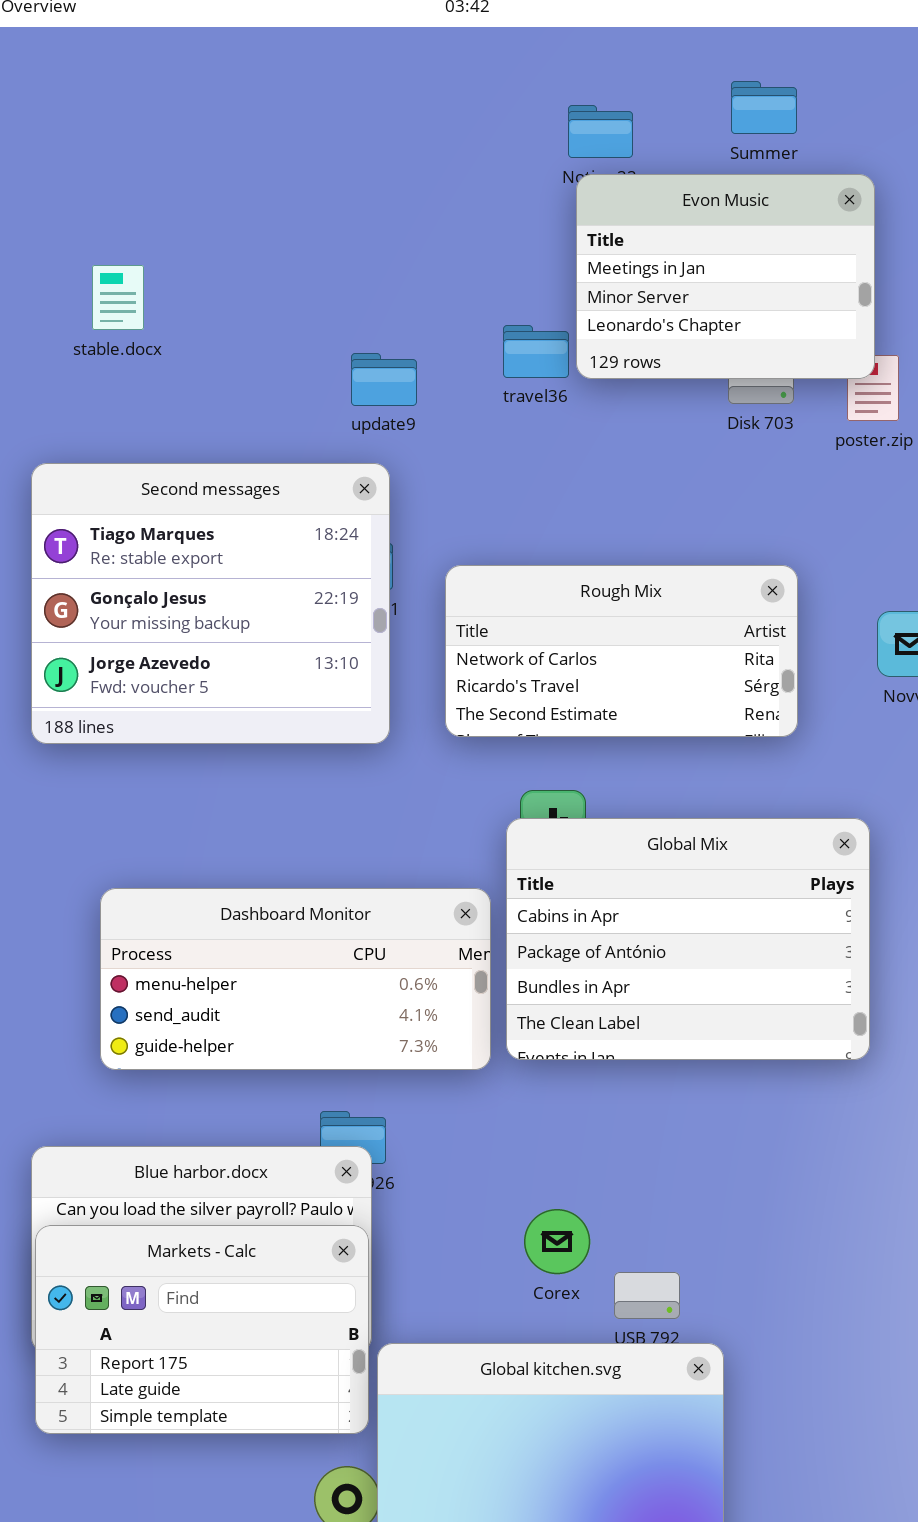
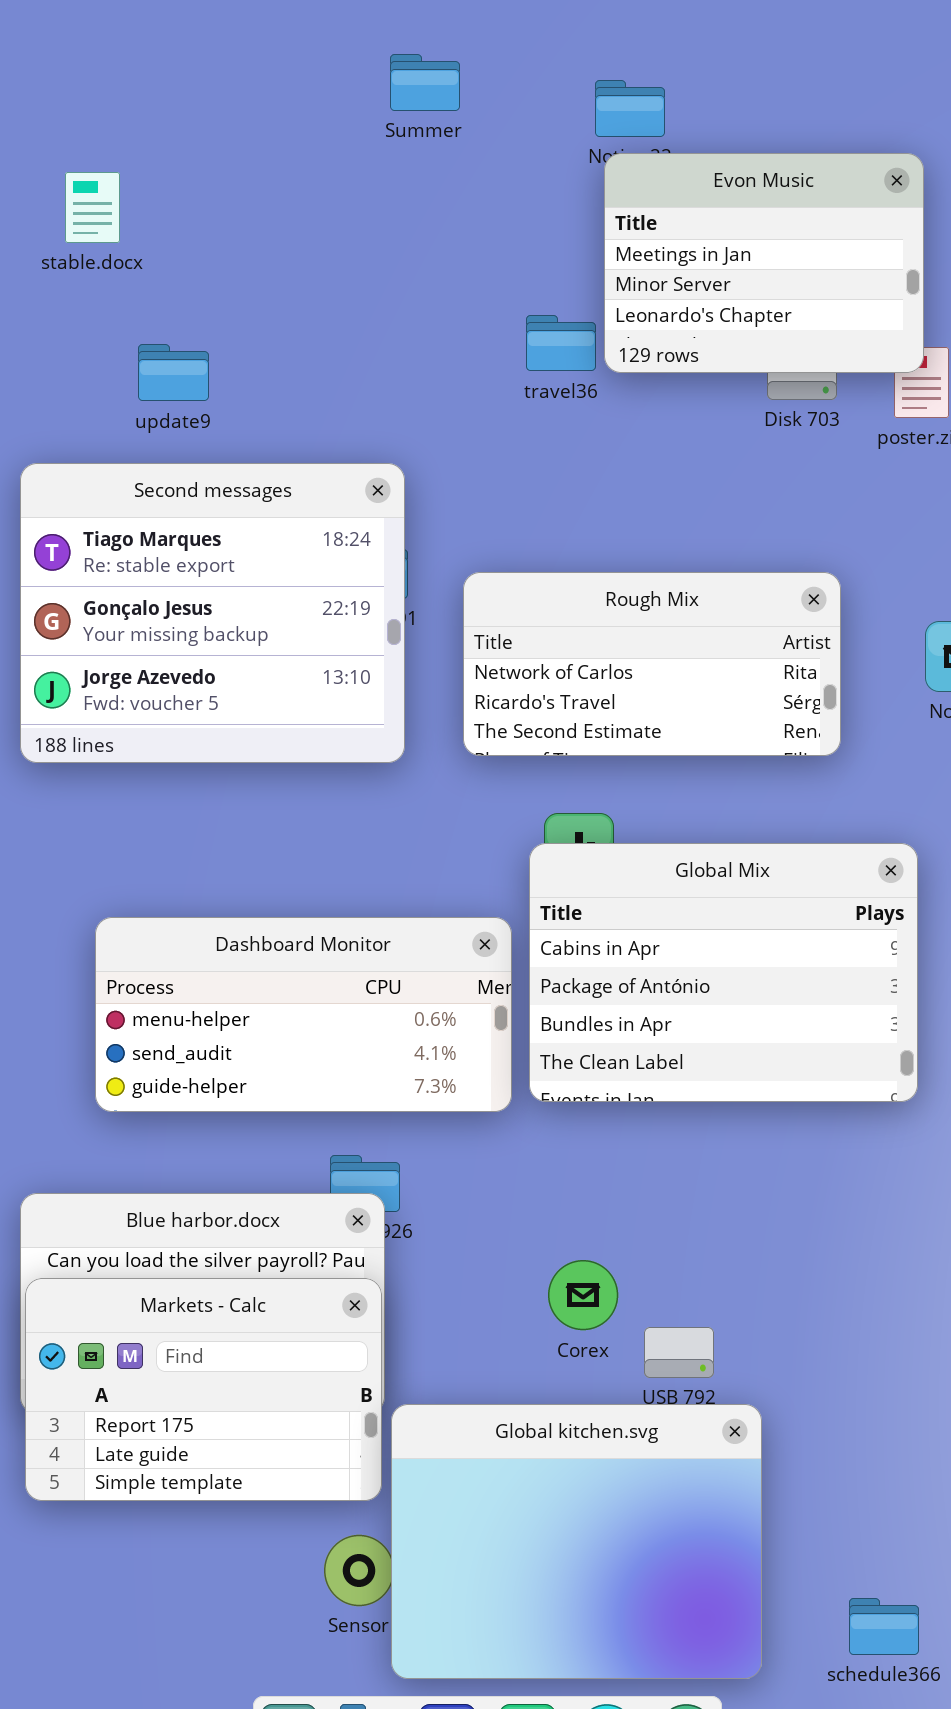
Summer: [731,81,797,134] -> [390,54,460,111], moved
stable.docx: [92,265,144,330] -> [65,172,120,243], moved
update9: [351,353,417,406] -> [138,344,209,401], moved

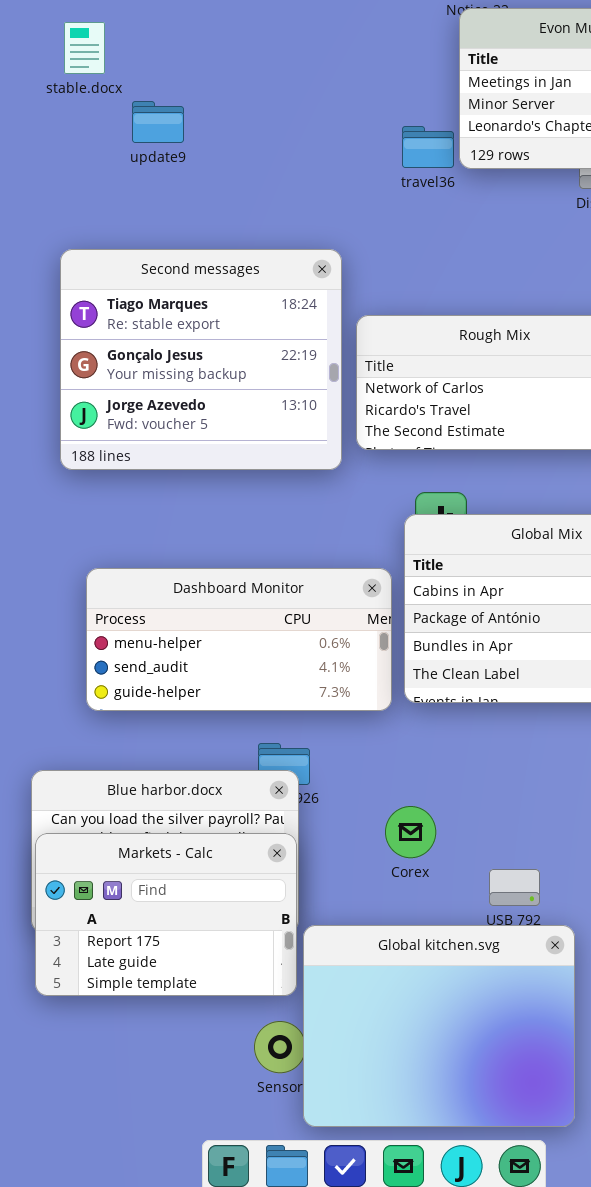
update9: [138,344,209,401] -> [132,101,184,143], moved
Second messages: [20,463,405,763] -> [60,249,342,470], moved
Corex: [548,1260,618,1330] -> [385,806,436,858], moved

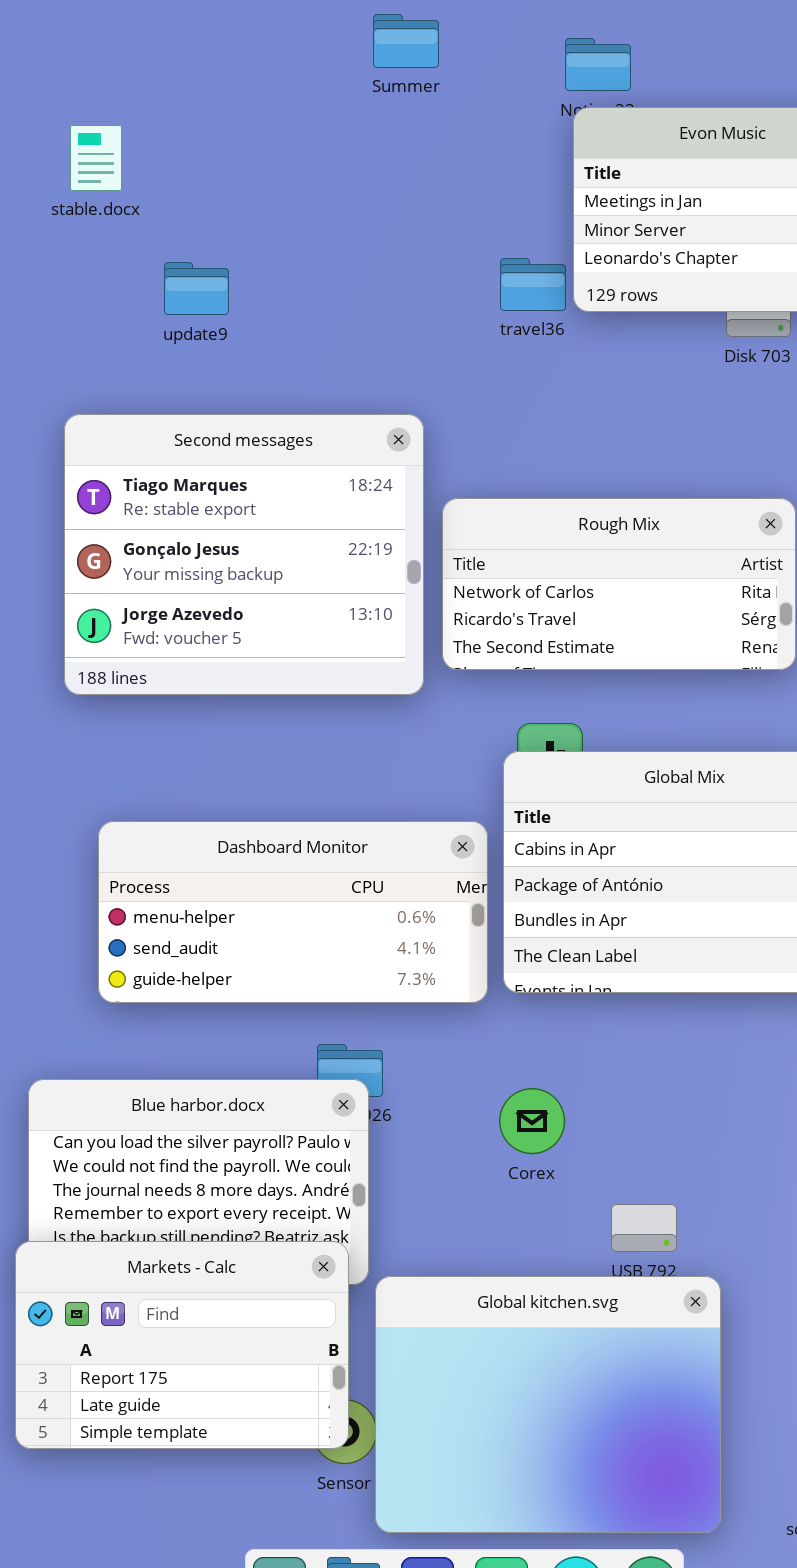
update9: [132,101,184,143] -> [164,262,229,315], moved
Corex: [385,806,436,858] -> [499,1088,565,1154], moved
Markets - Calc: [35,833,297,996] -> [15,1241,349,1449], moved

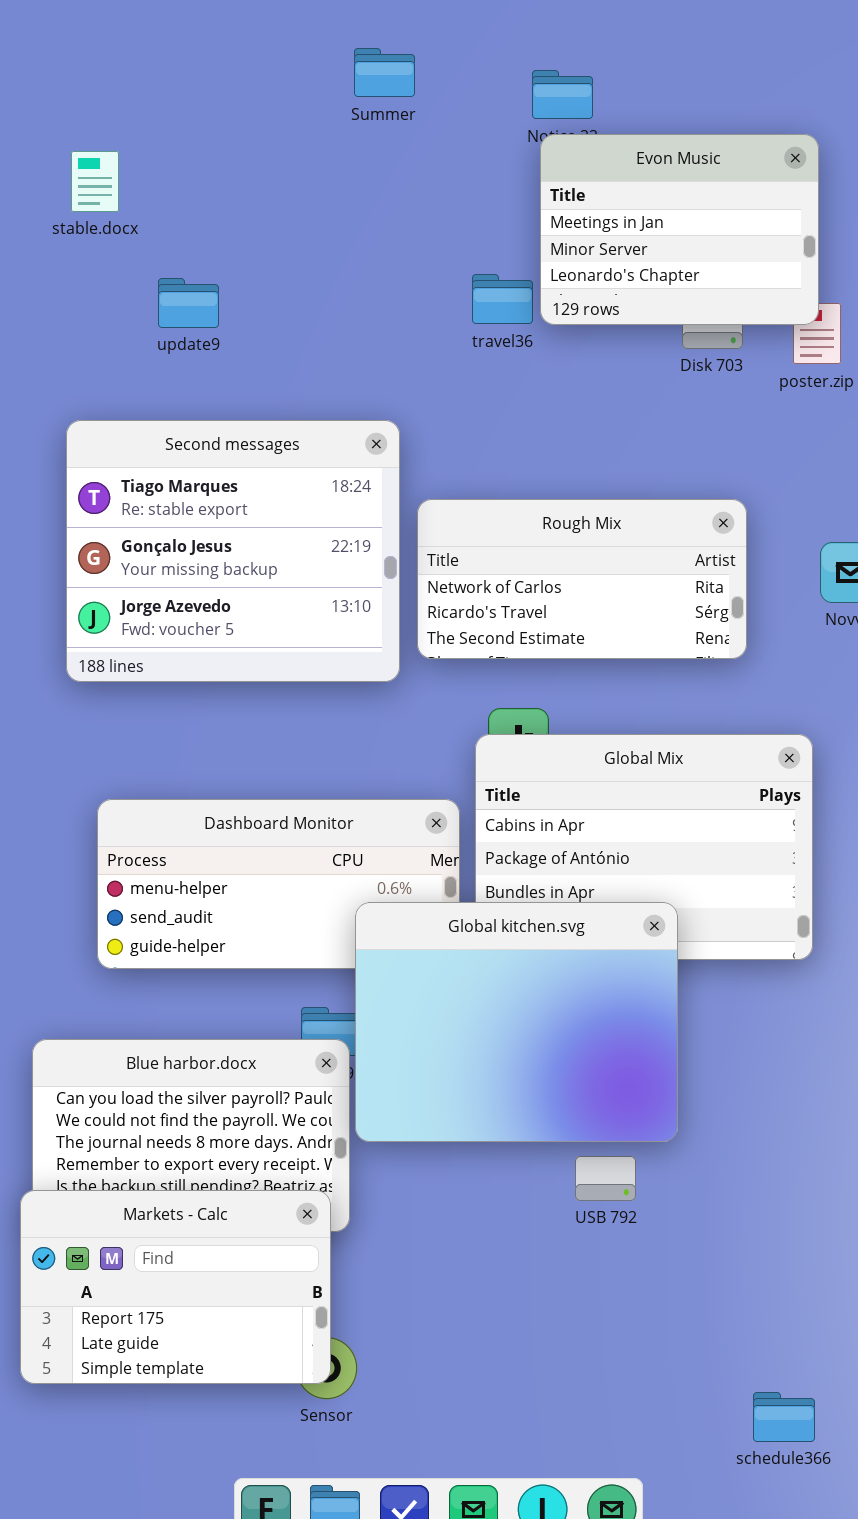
Global kitchen.svg: [375,1276,721,1533] -> [355,902,678,1142], moved

